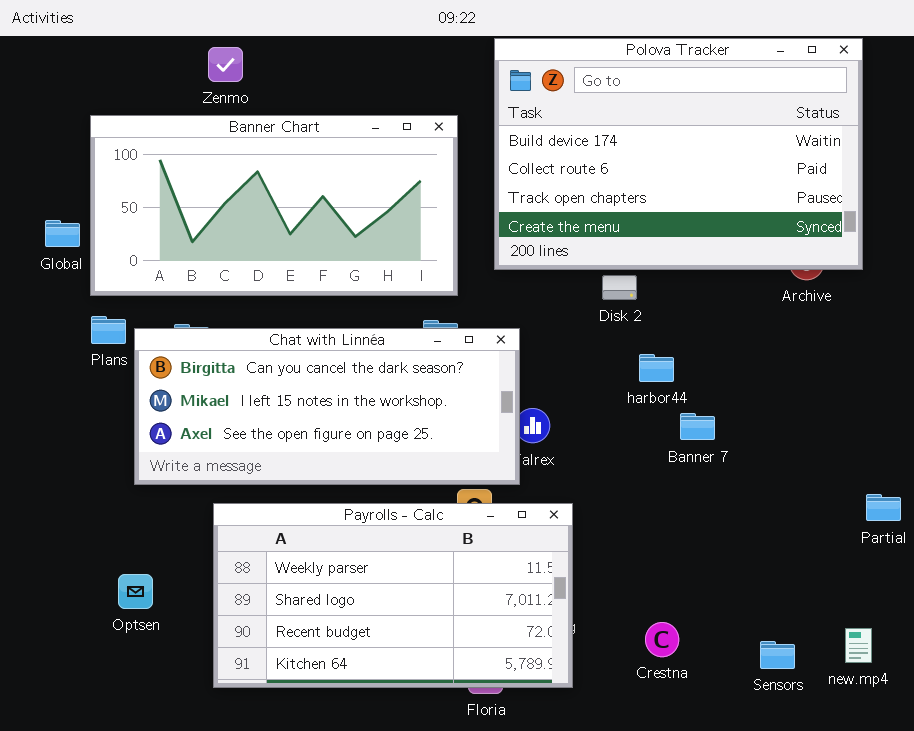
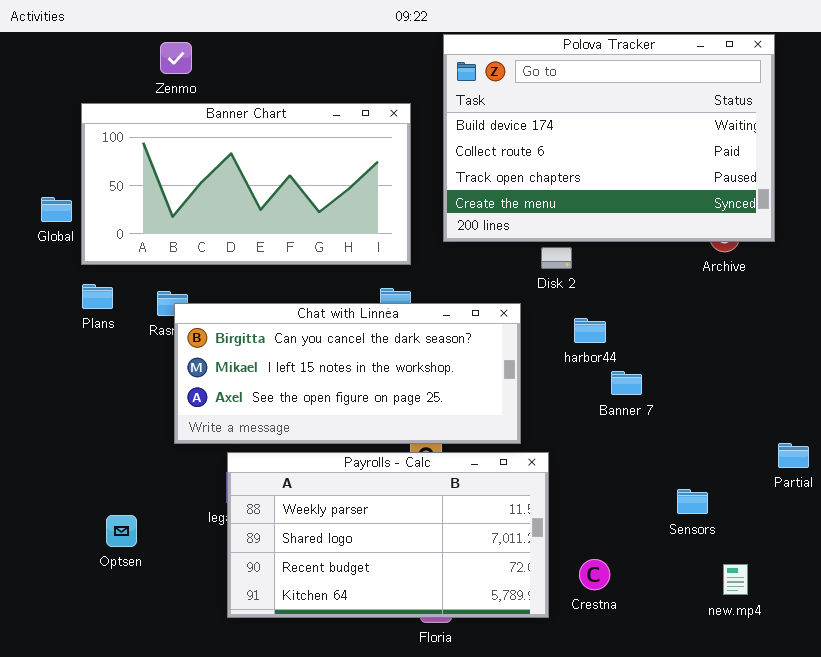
Zenmo: [208,47,243,82] -> [160,42,192,74], moved
Chat with Linnéa: [134,328,520,485] -> [174,303,521,444], moved
Payrolls - Calc: [213,503,573,688] -> [227,452,549,618], moved
new.mp4: [845,628,872,663] -> [723,564,748,595], moved
Sensors: [760,641,795,669] -> [677,489,708,514], moved

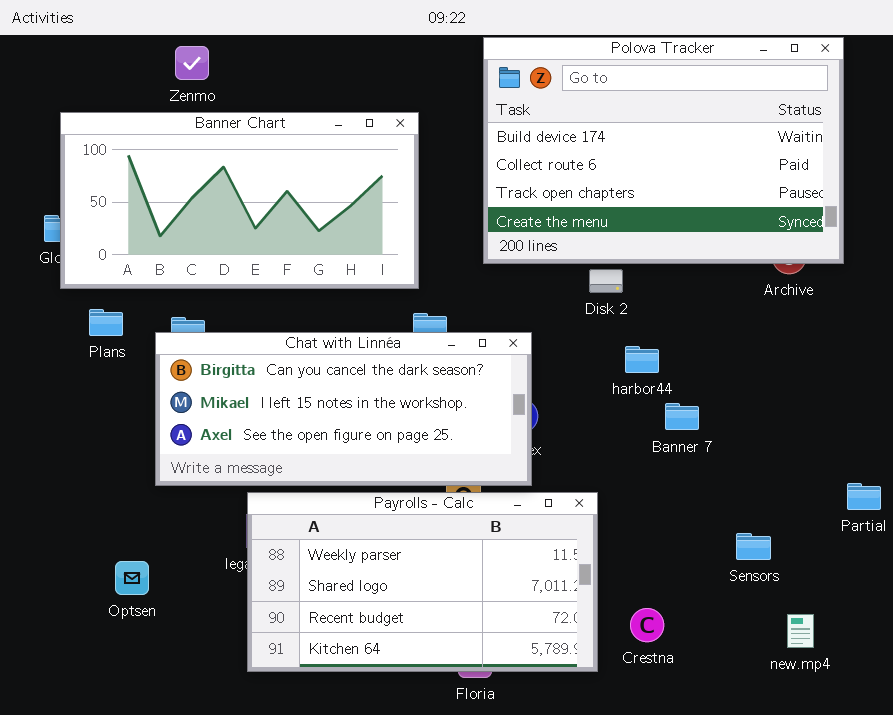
Banner Chart: [81,103,411,265] -> [60,112,419,289], moved
Chat with Linnéa: [174,303,521,444] -> [155,332,532,486], moved

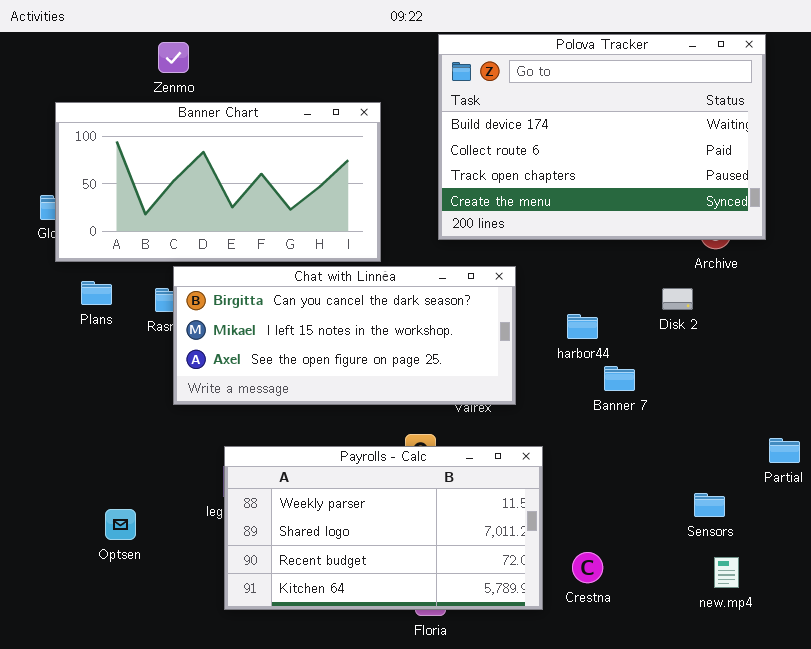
Disk 2: [589,269,623,293] -> [662,288,693,310], moved
Chat with Linnéa: [155,332,532,486] -> [173,266,516,405], moved
Sensors: [736,533,771,560] -> [694,493,725,517], moved

